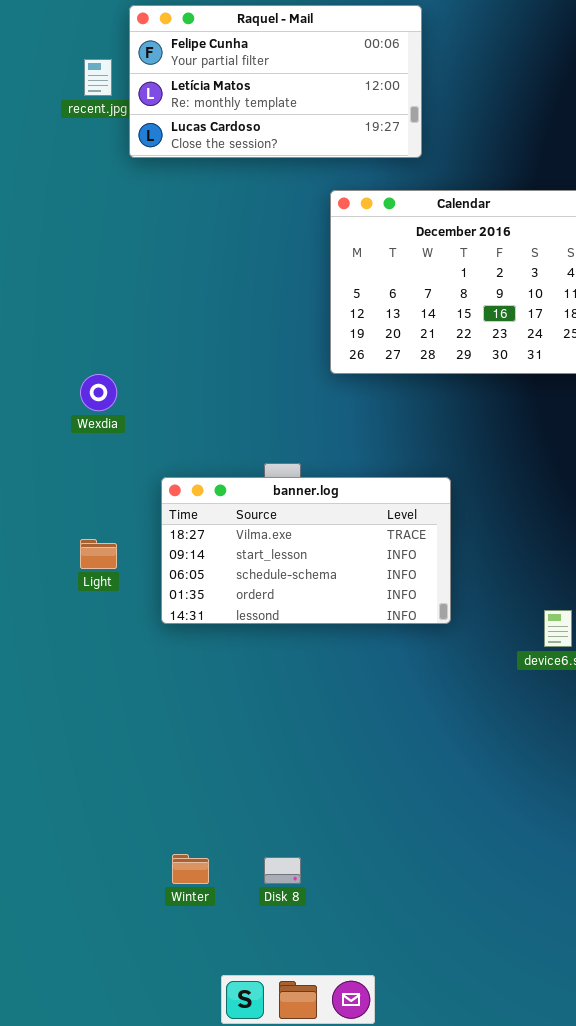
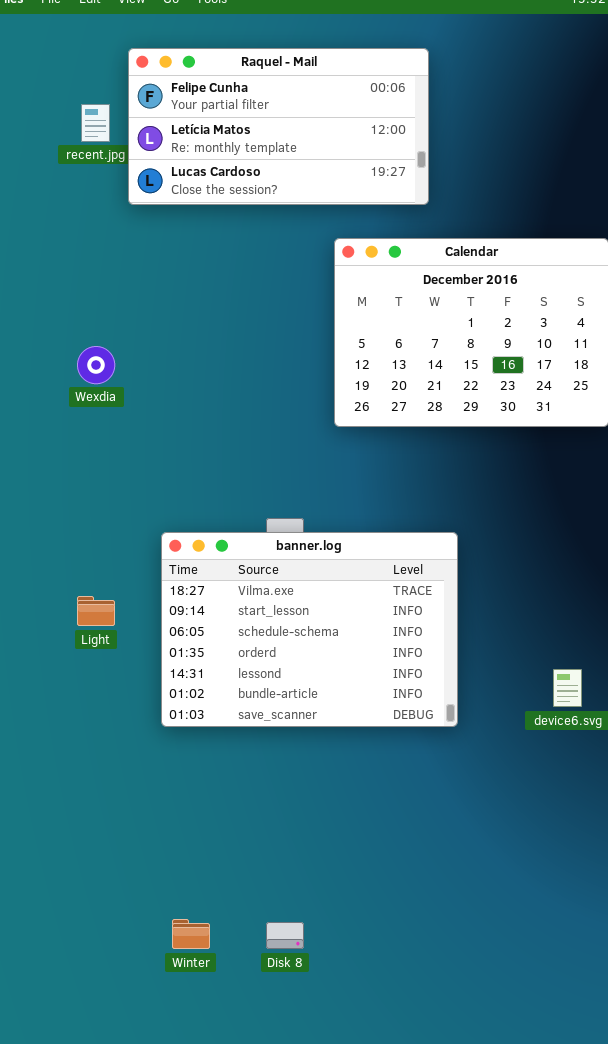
Wexdia: [80,374,117,411] -> [77,346,115,384], moved
banner.log: [161,477,451,624] -> [161,532,458,727], resized

